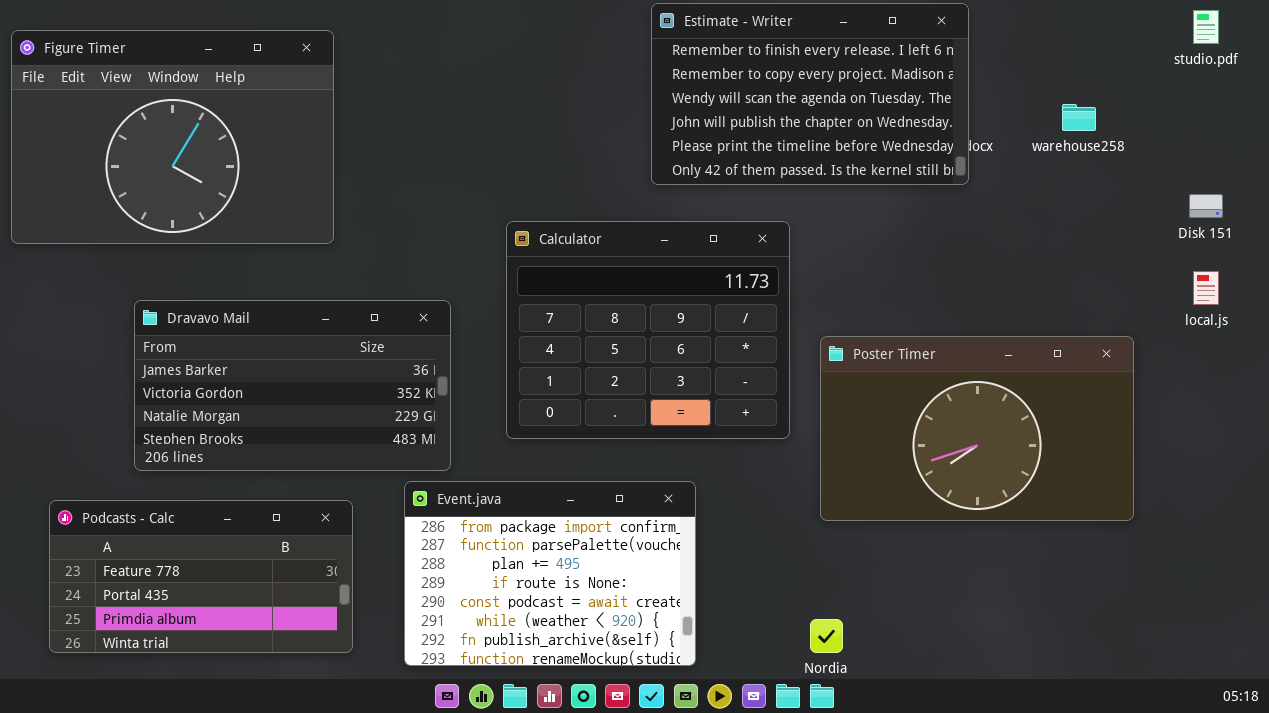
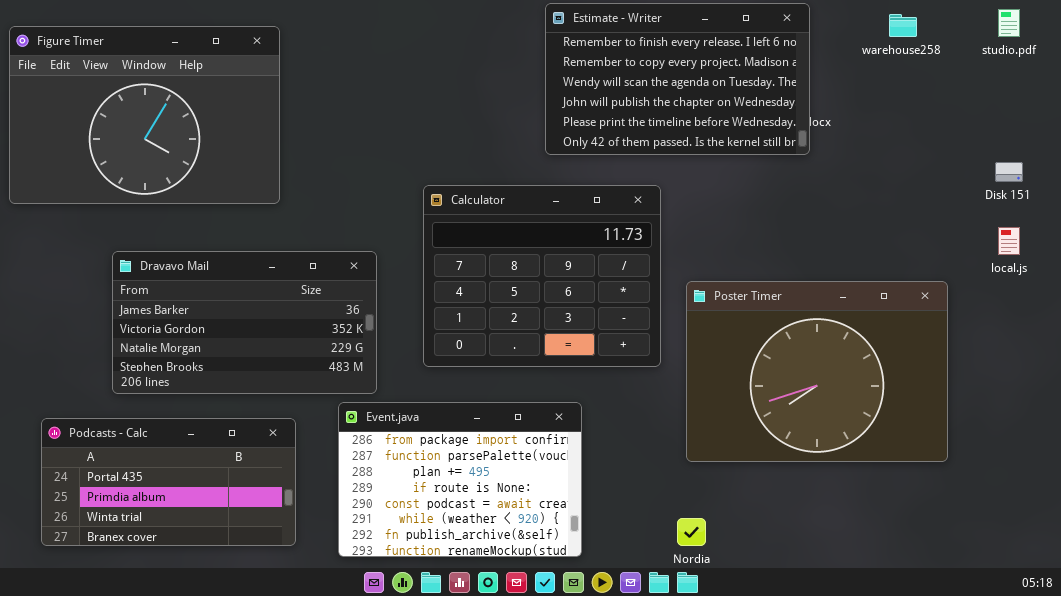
warehouse258: [1062,104,1096,131] -> [889,14,917,37], moved
Poster Timer: [820,336,1134,521] -> [686,281,948,462], resized
Podcasts - Calc: [49,500,353,653] -> [41,418,296,546], scrolled down 1 row

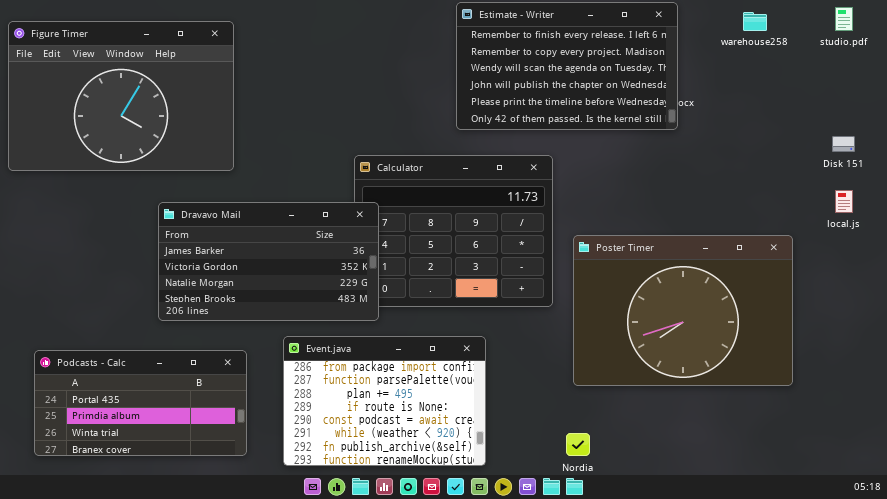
Dravavo Mail: [112,251,377,394] -> [158,202,379,321], moved

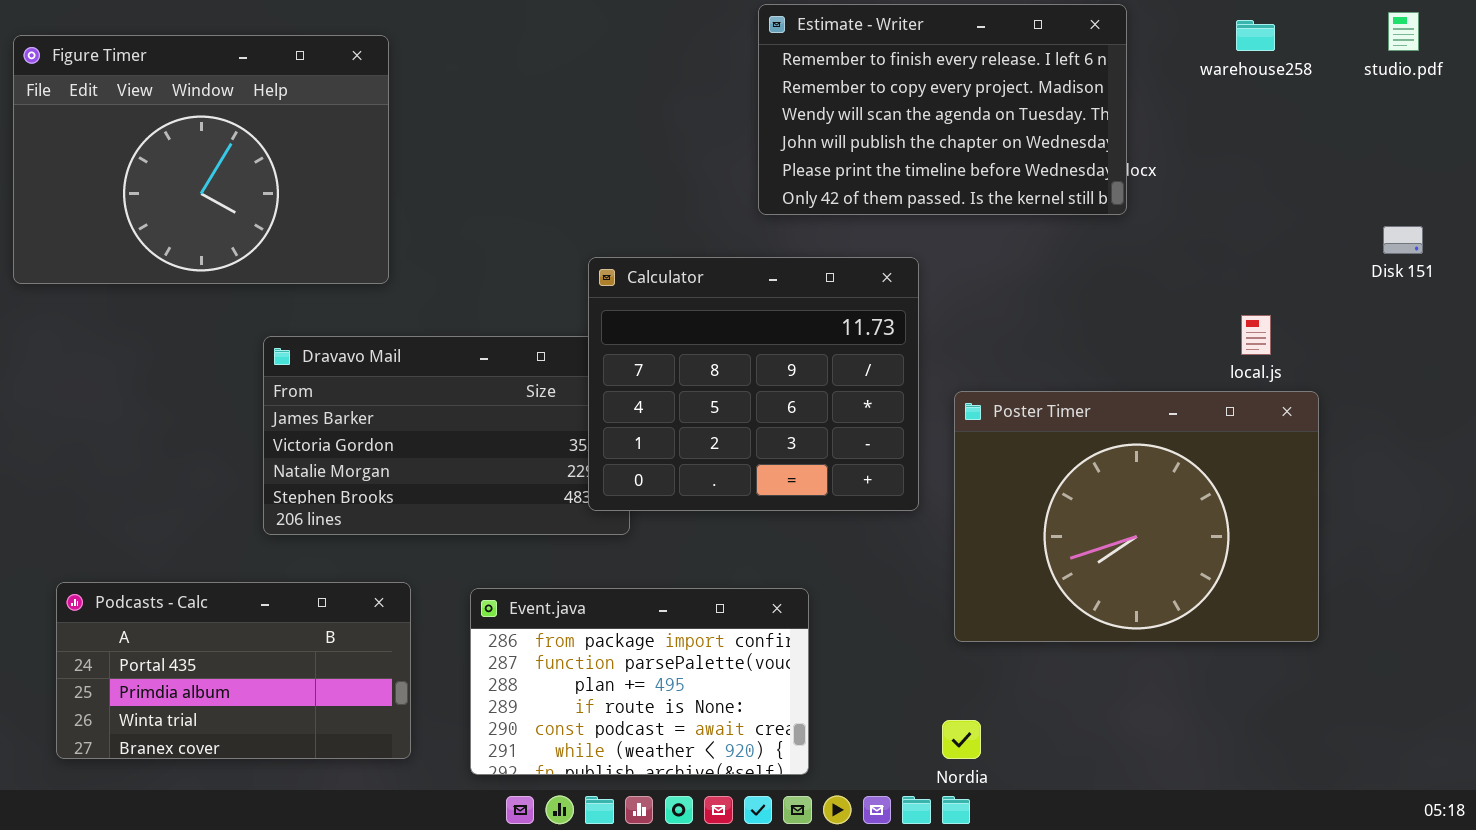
Calculator: [354,155,553,307] -> [588,257,919,511], raised
local.js: [835,190,853,213] -> [1241,315,1271,355], moved
Event.java: [283,336,486,466] -> [470,588,809,775], resized

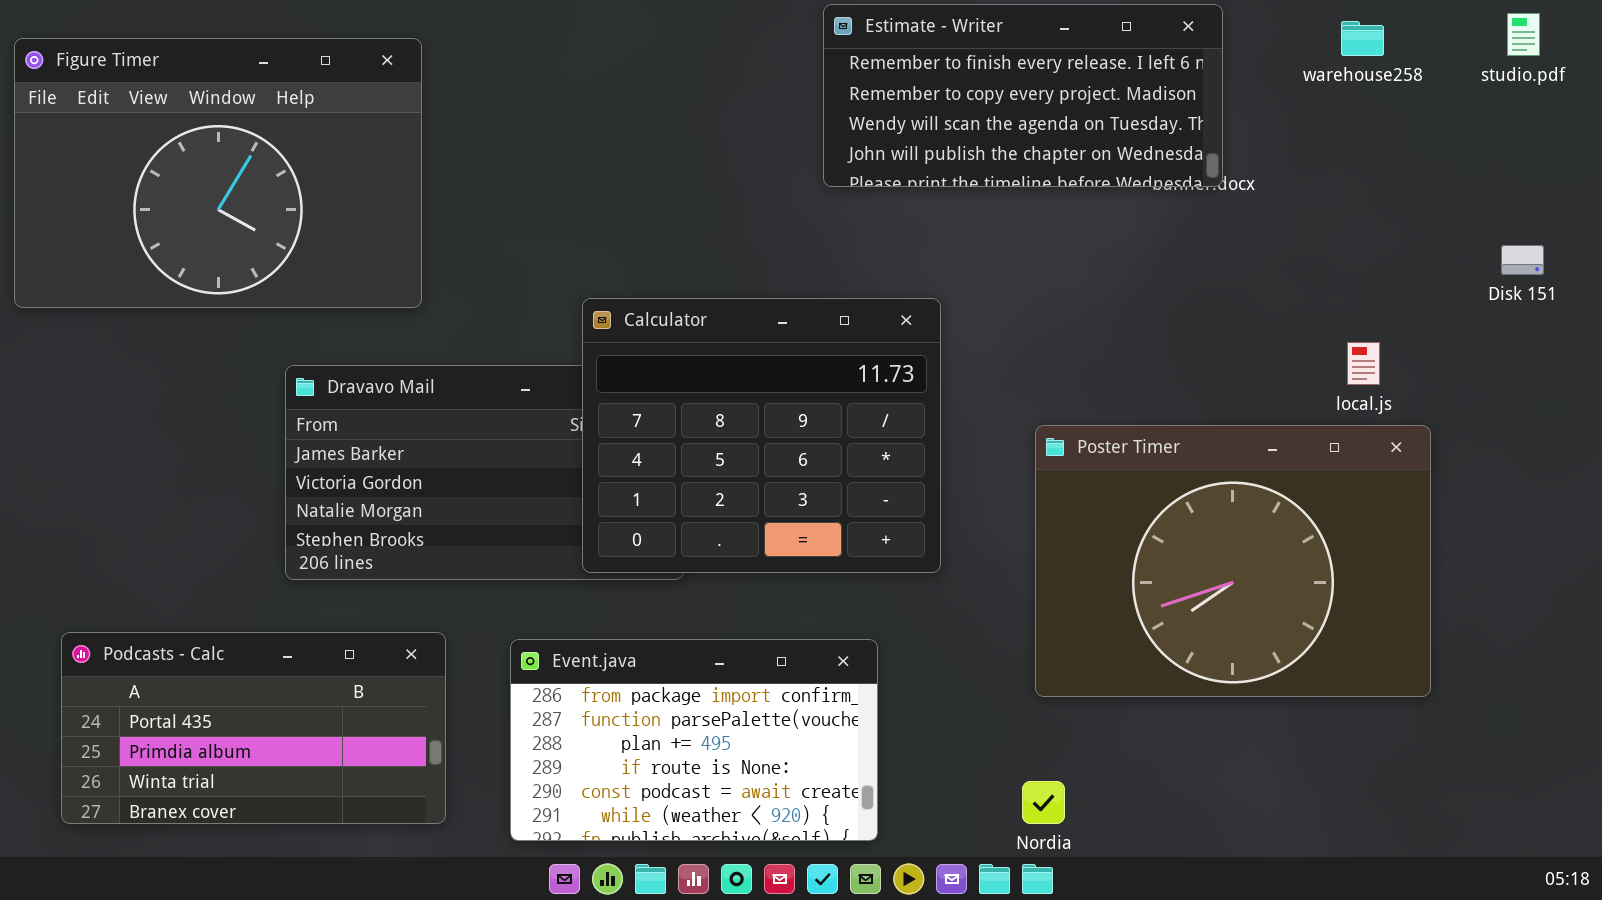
Estimate - Writer: [758,4,1127,215] -> [823,4,1223,187], resized
Calculator: [588,257,919,511] -> [582,298,941,573], moved

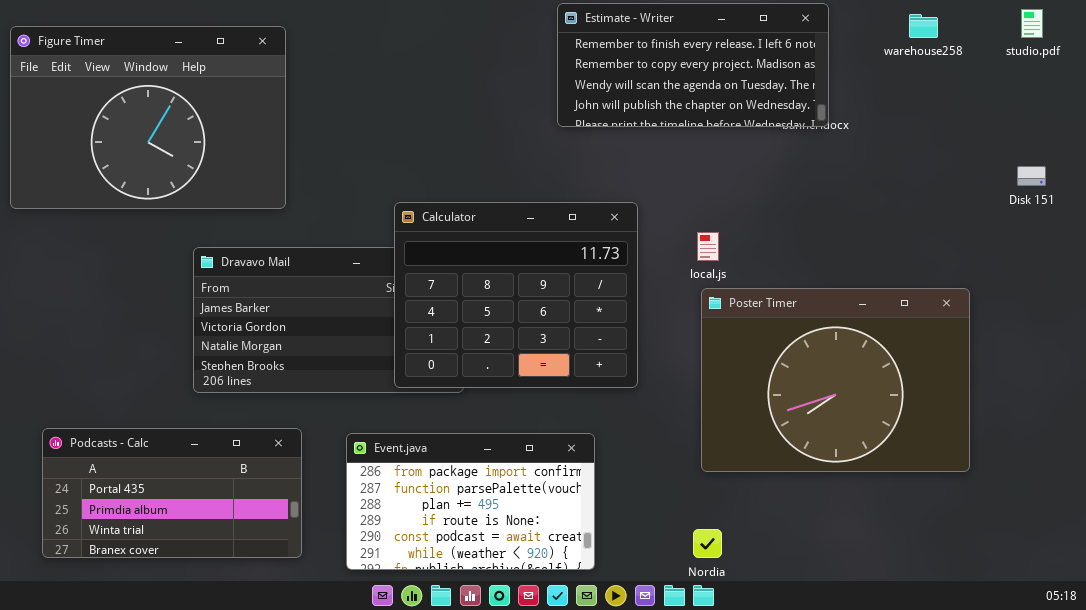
local.js: [1347,342,1380,385] -> [697,232,719,261], moved

